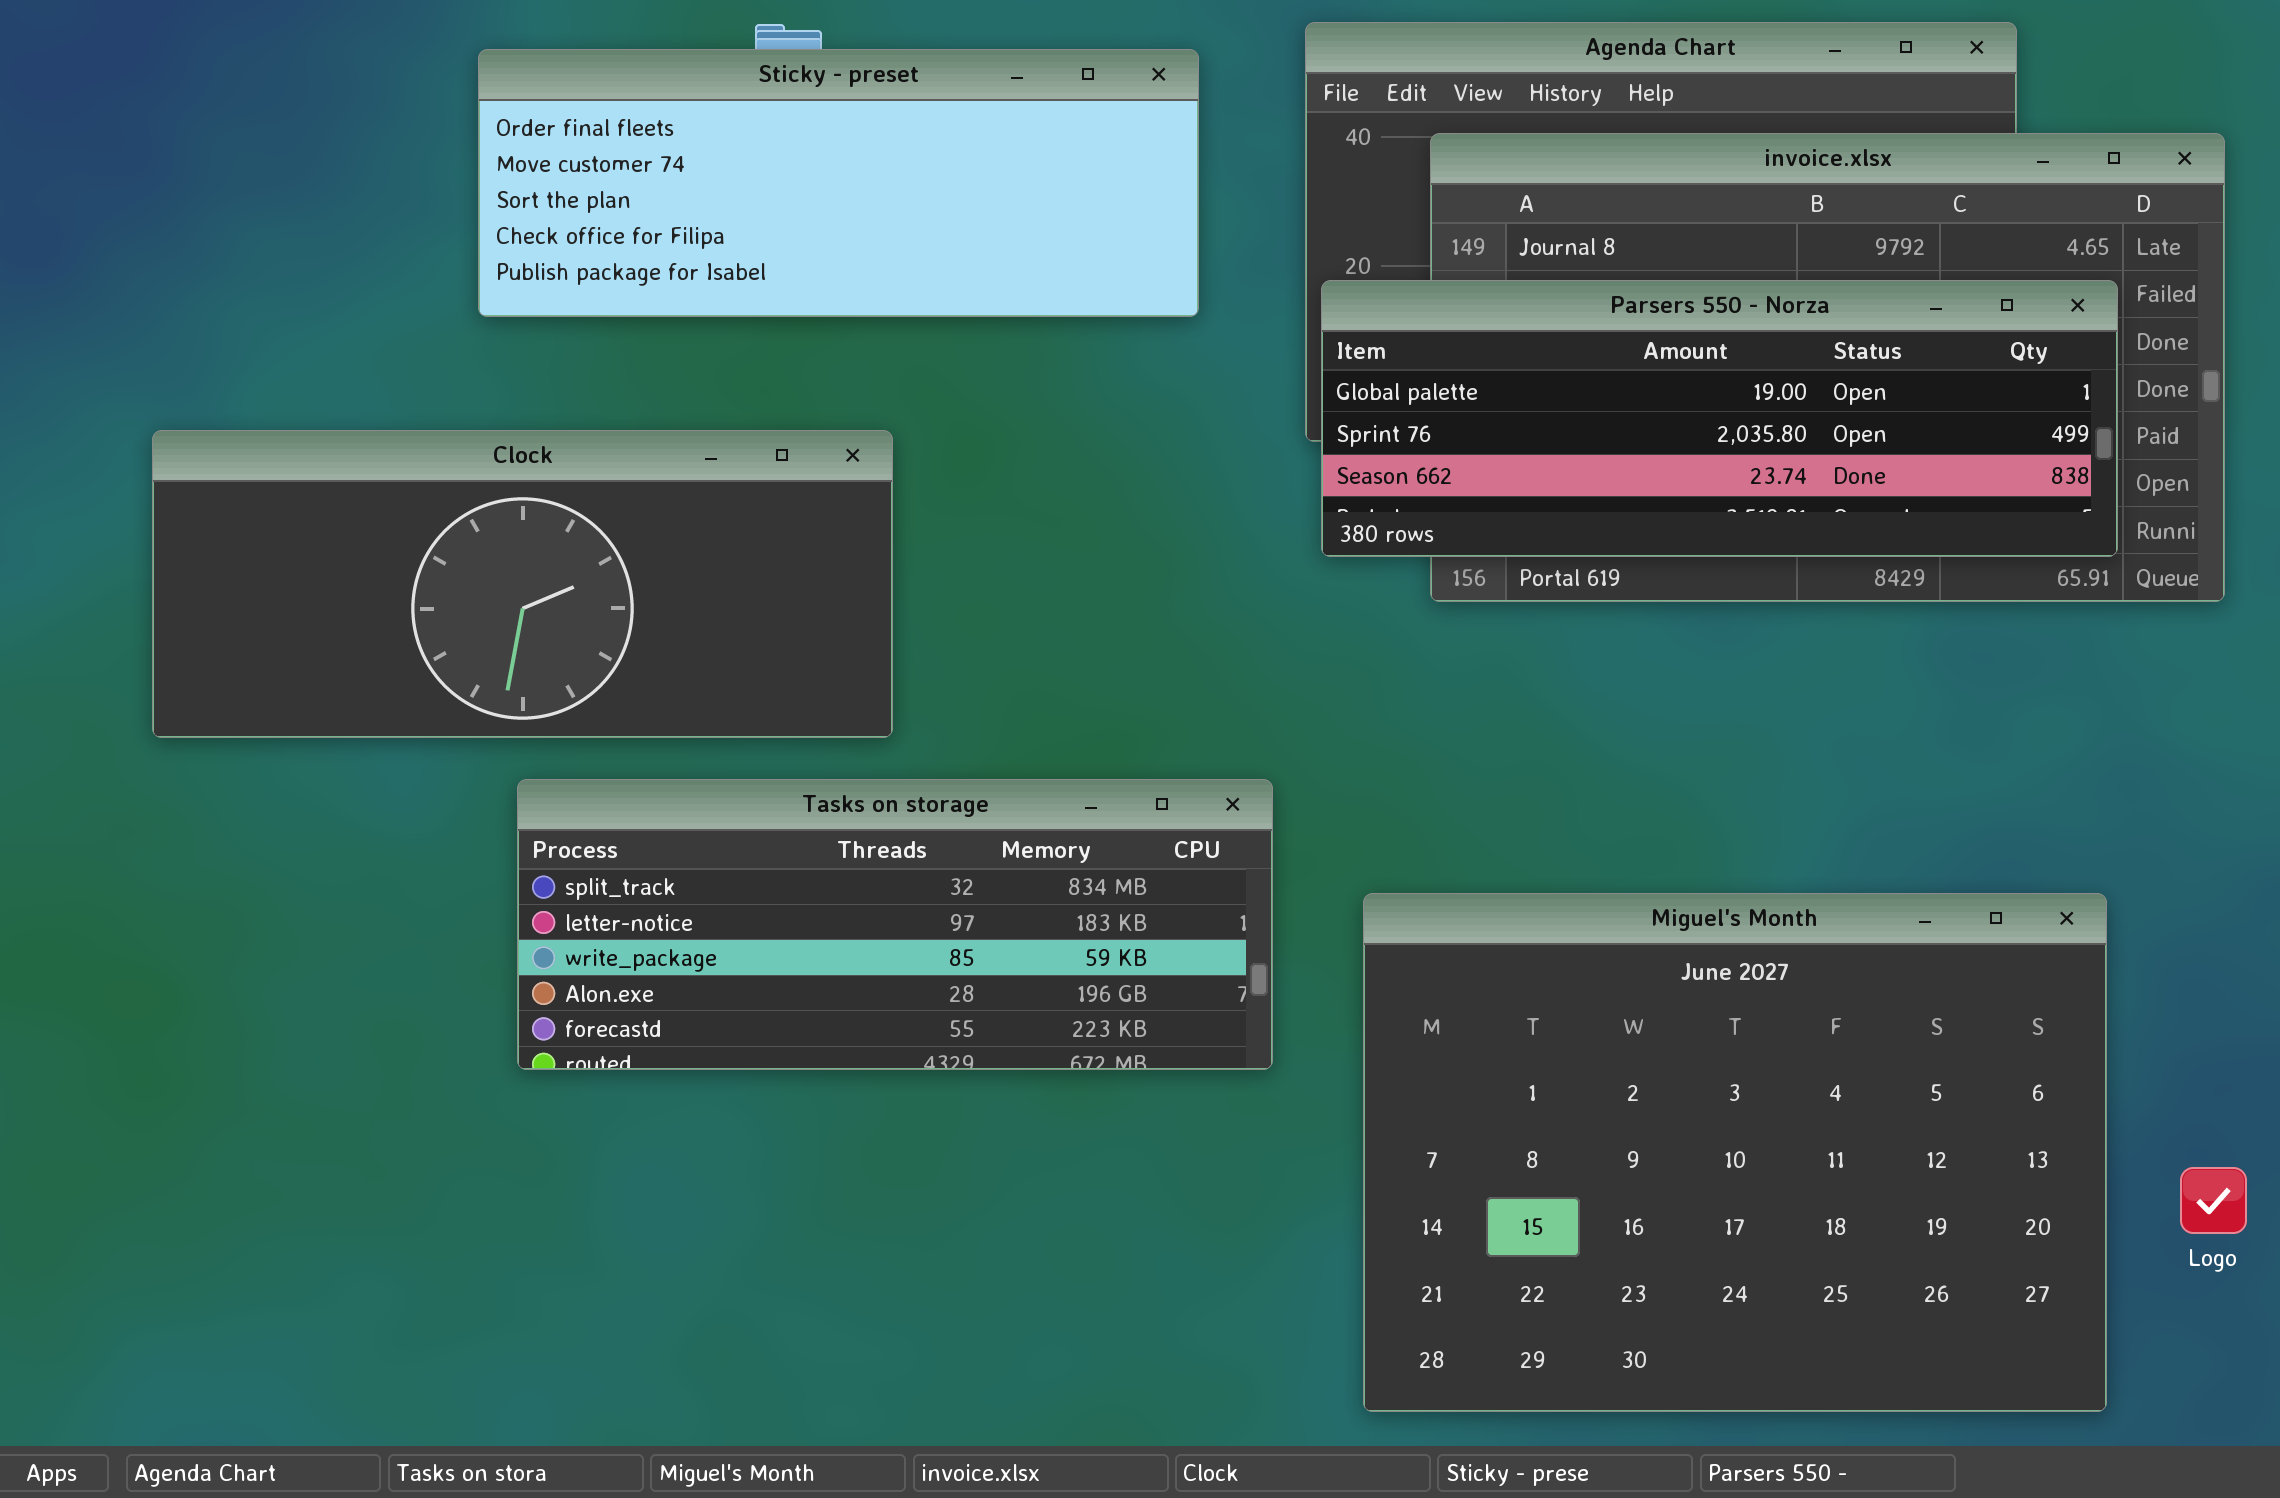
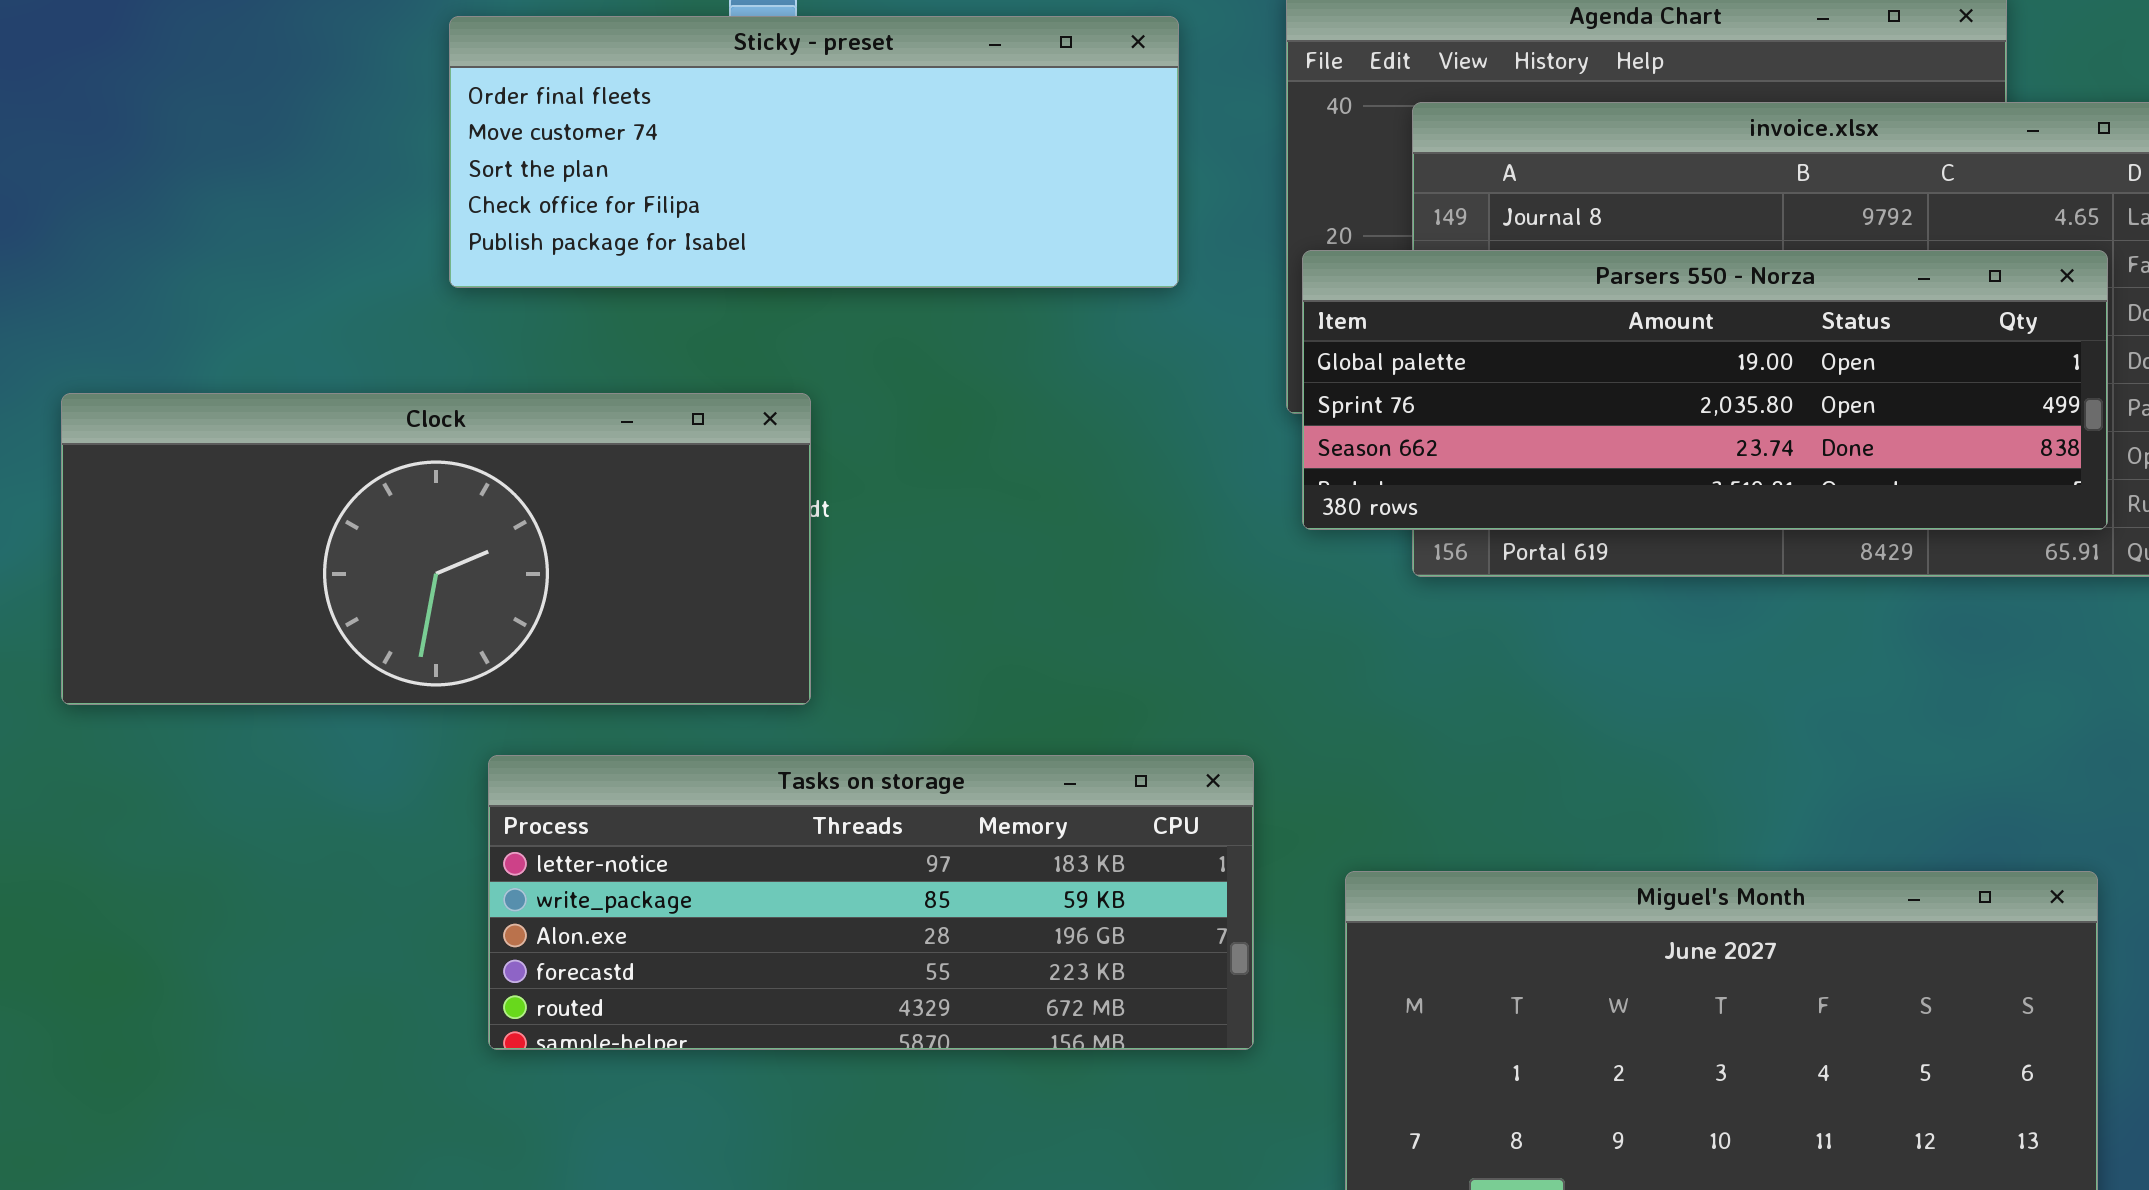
Clock: [152,430,893,738] -> [61,393,811,705], moved
Tasks on storage: [517,779,1273,1070] -> [488,755,1254,1050], scrolled down 1 row

